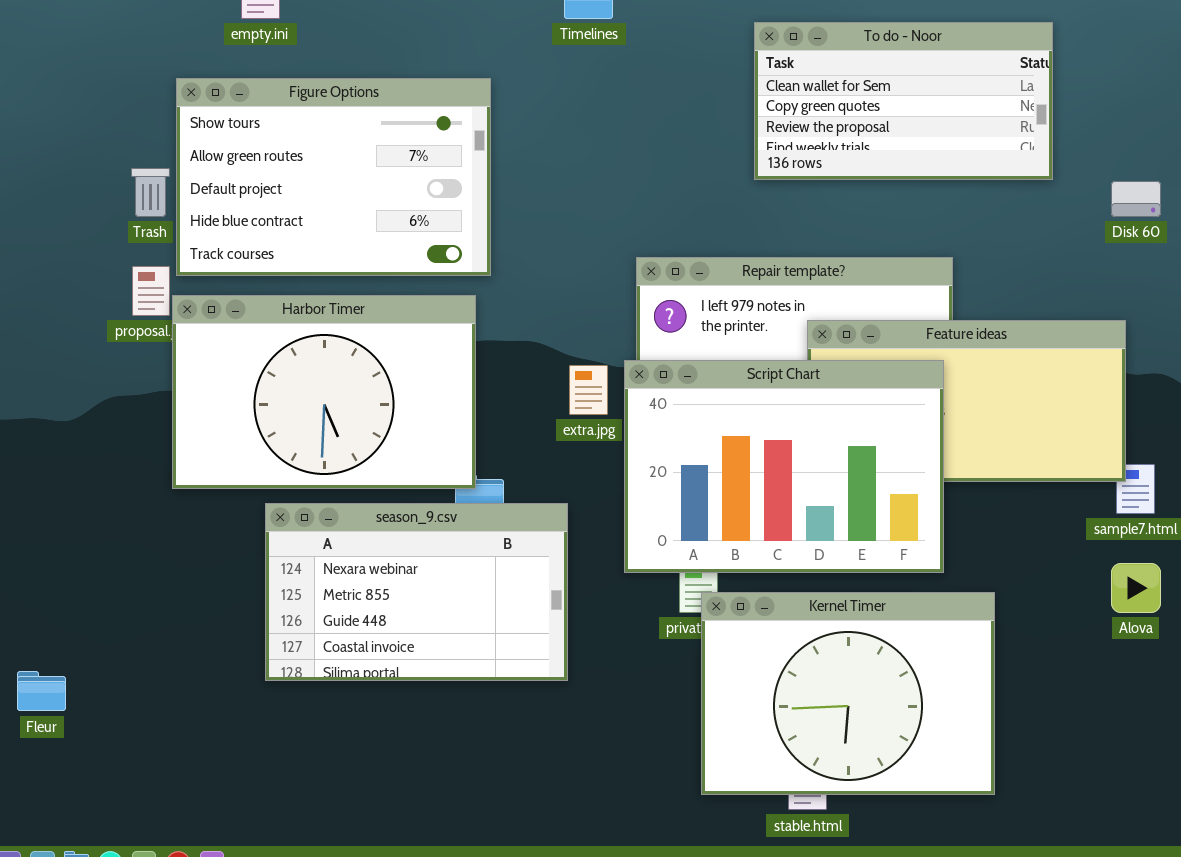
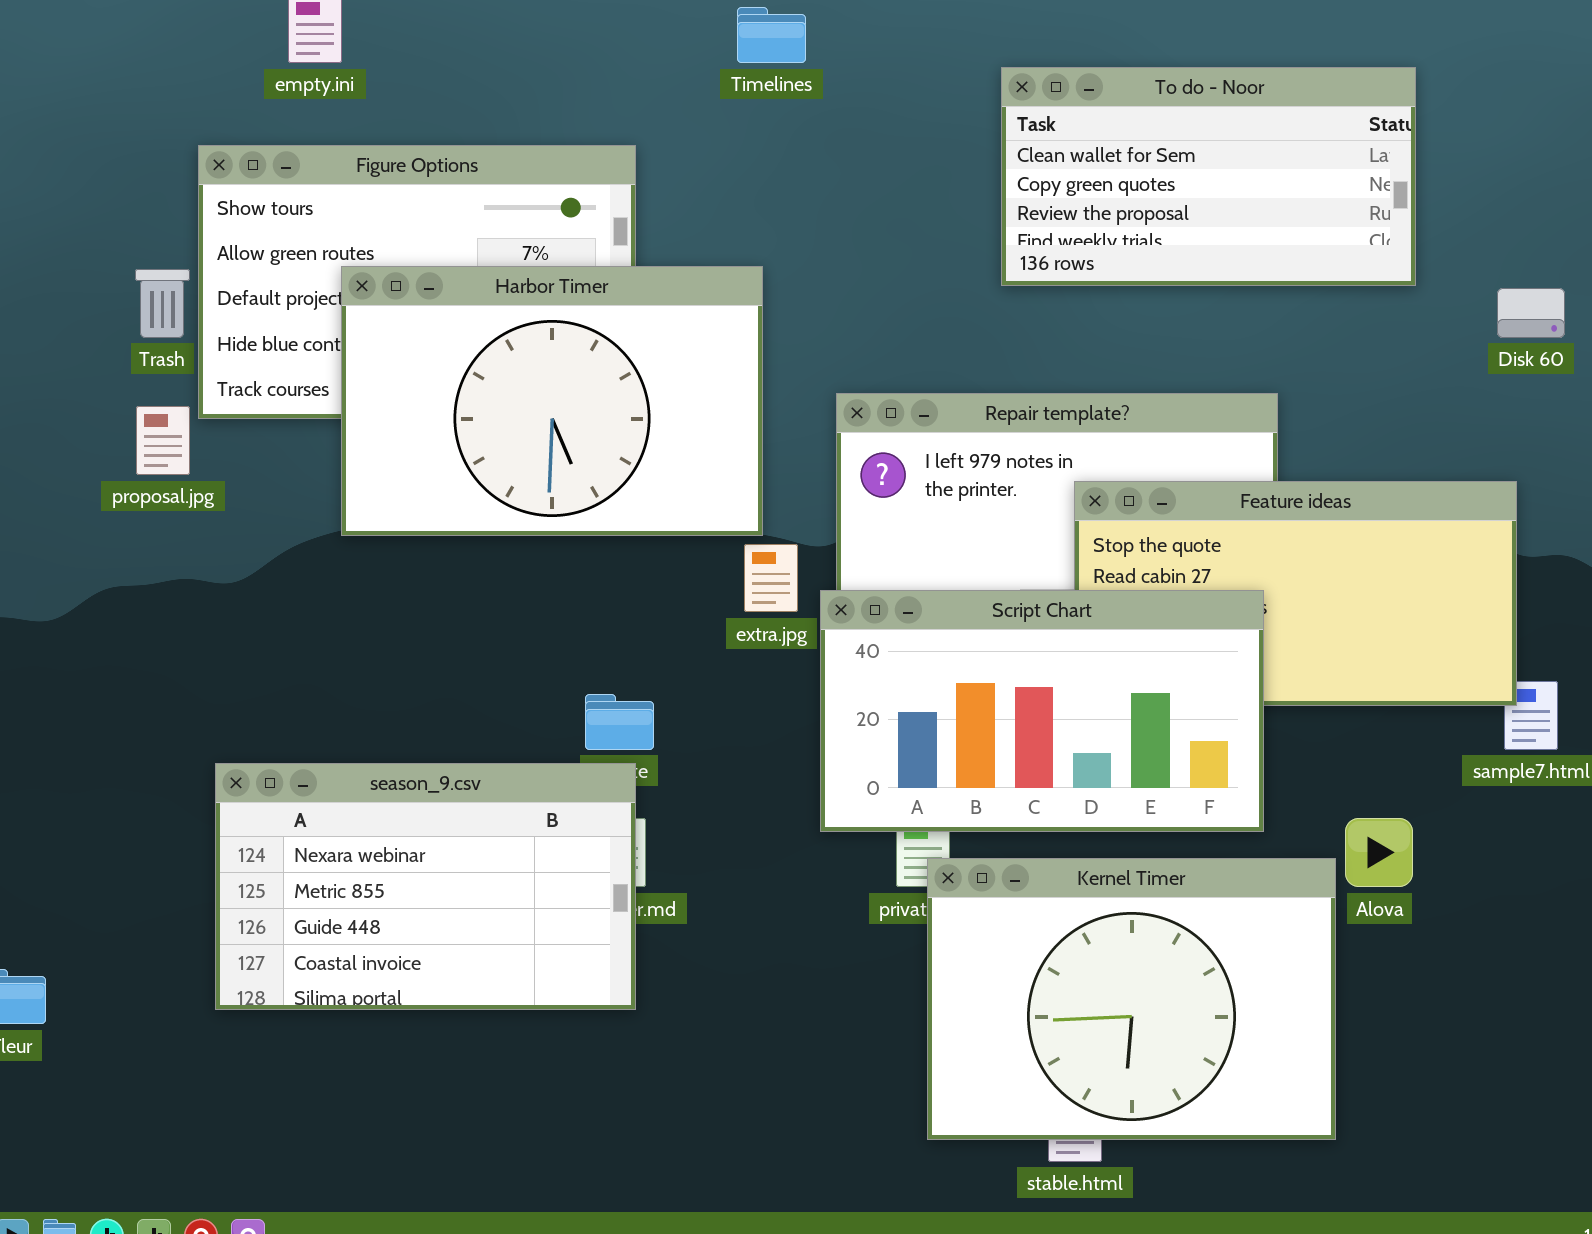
Harbor Timer: [172,295,476,489] -> [341,266,763,536], moved
Script Chart: [624,360,944,573] -> [820,590,1264,832], resized
season_9.csv: [265,503,568,681] -> [215,763,636,1010], moved
Alova: [1111,563,1161,613] -> [1345,818,1413,887], moved

